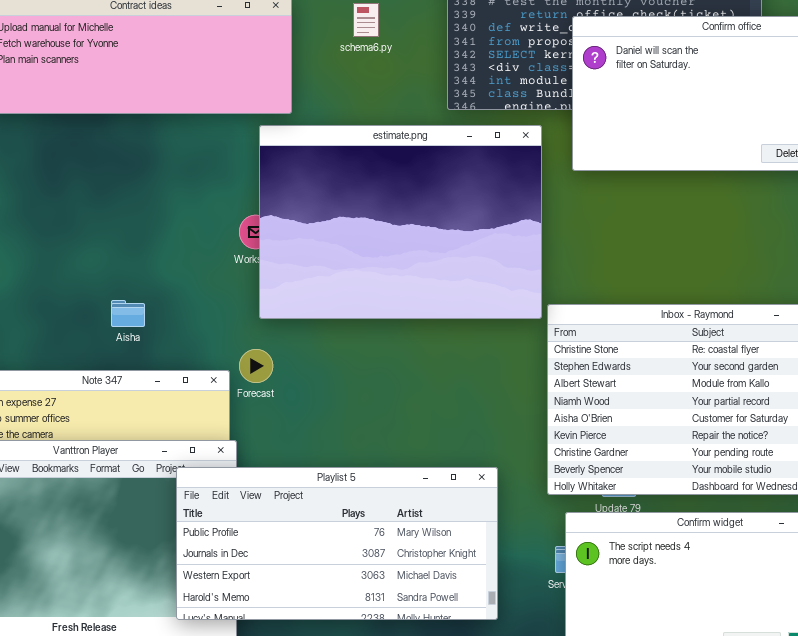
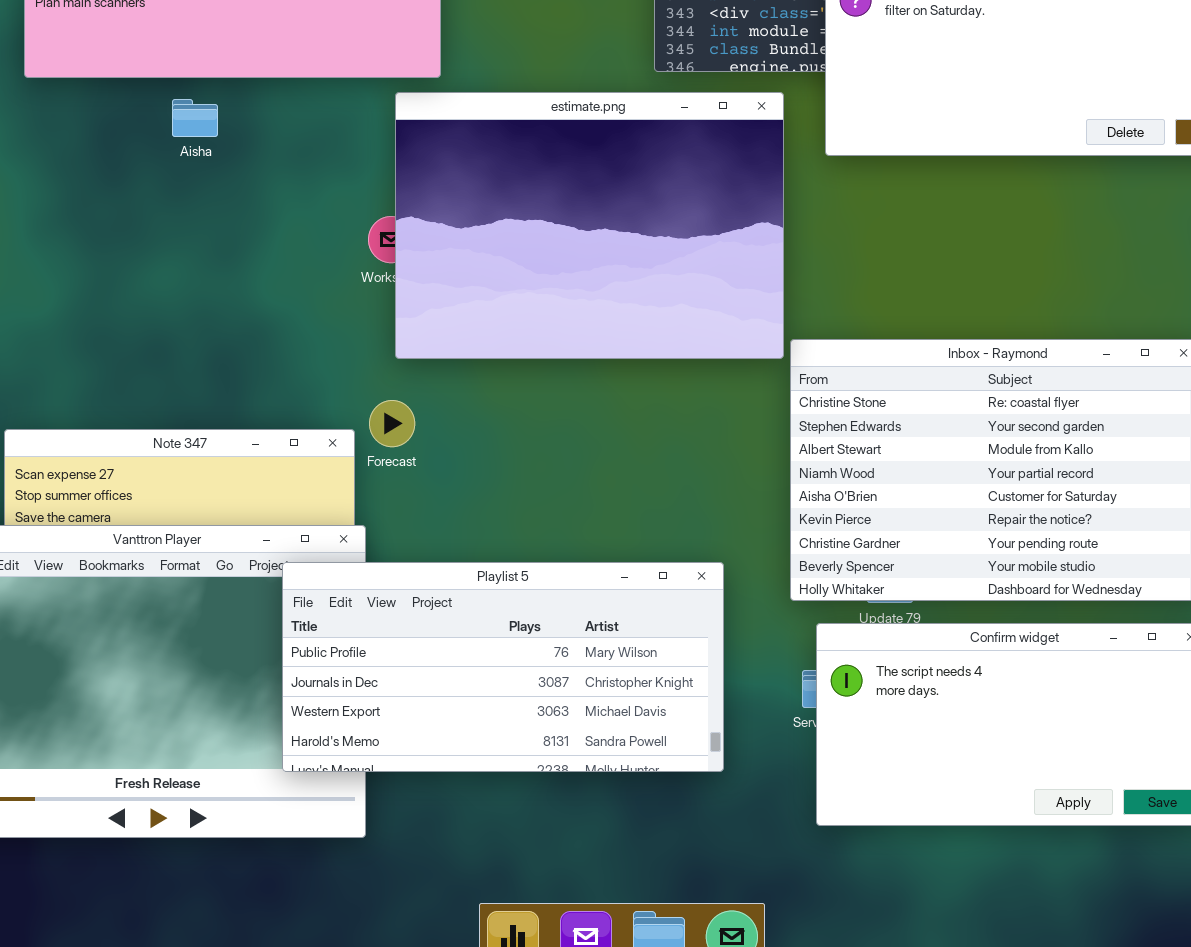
Aisha: [111,300,145,327] -> [172,99,218,137], moved

